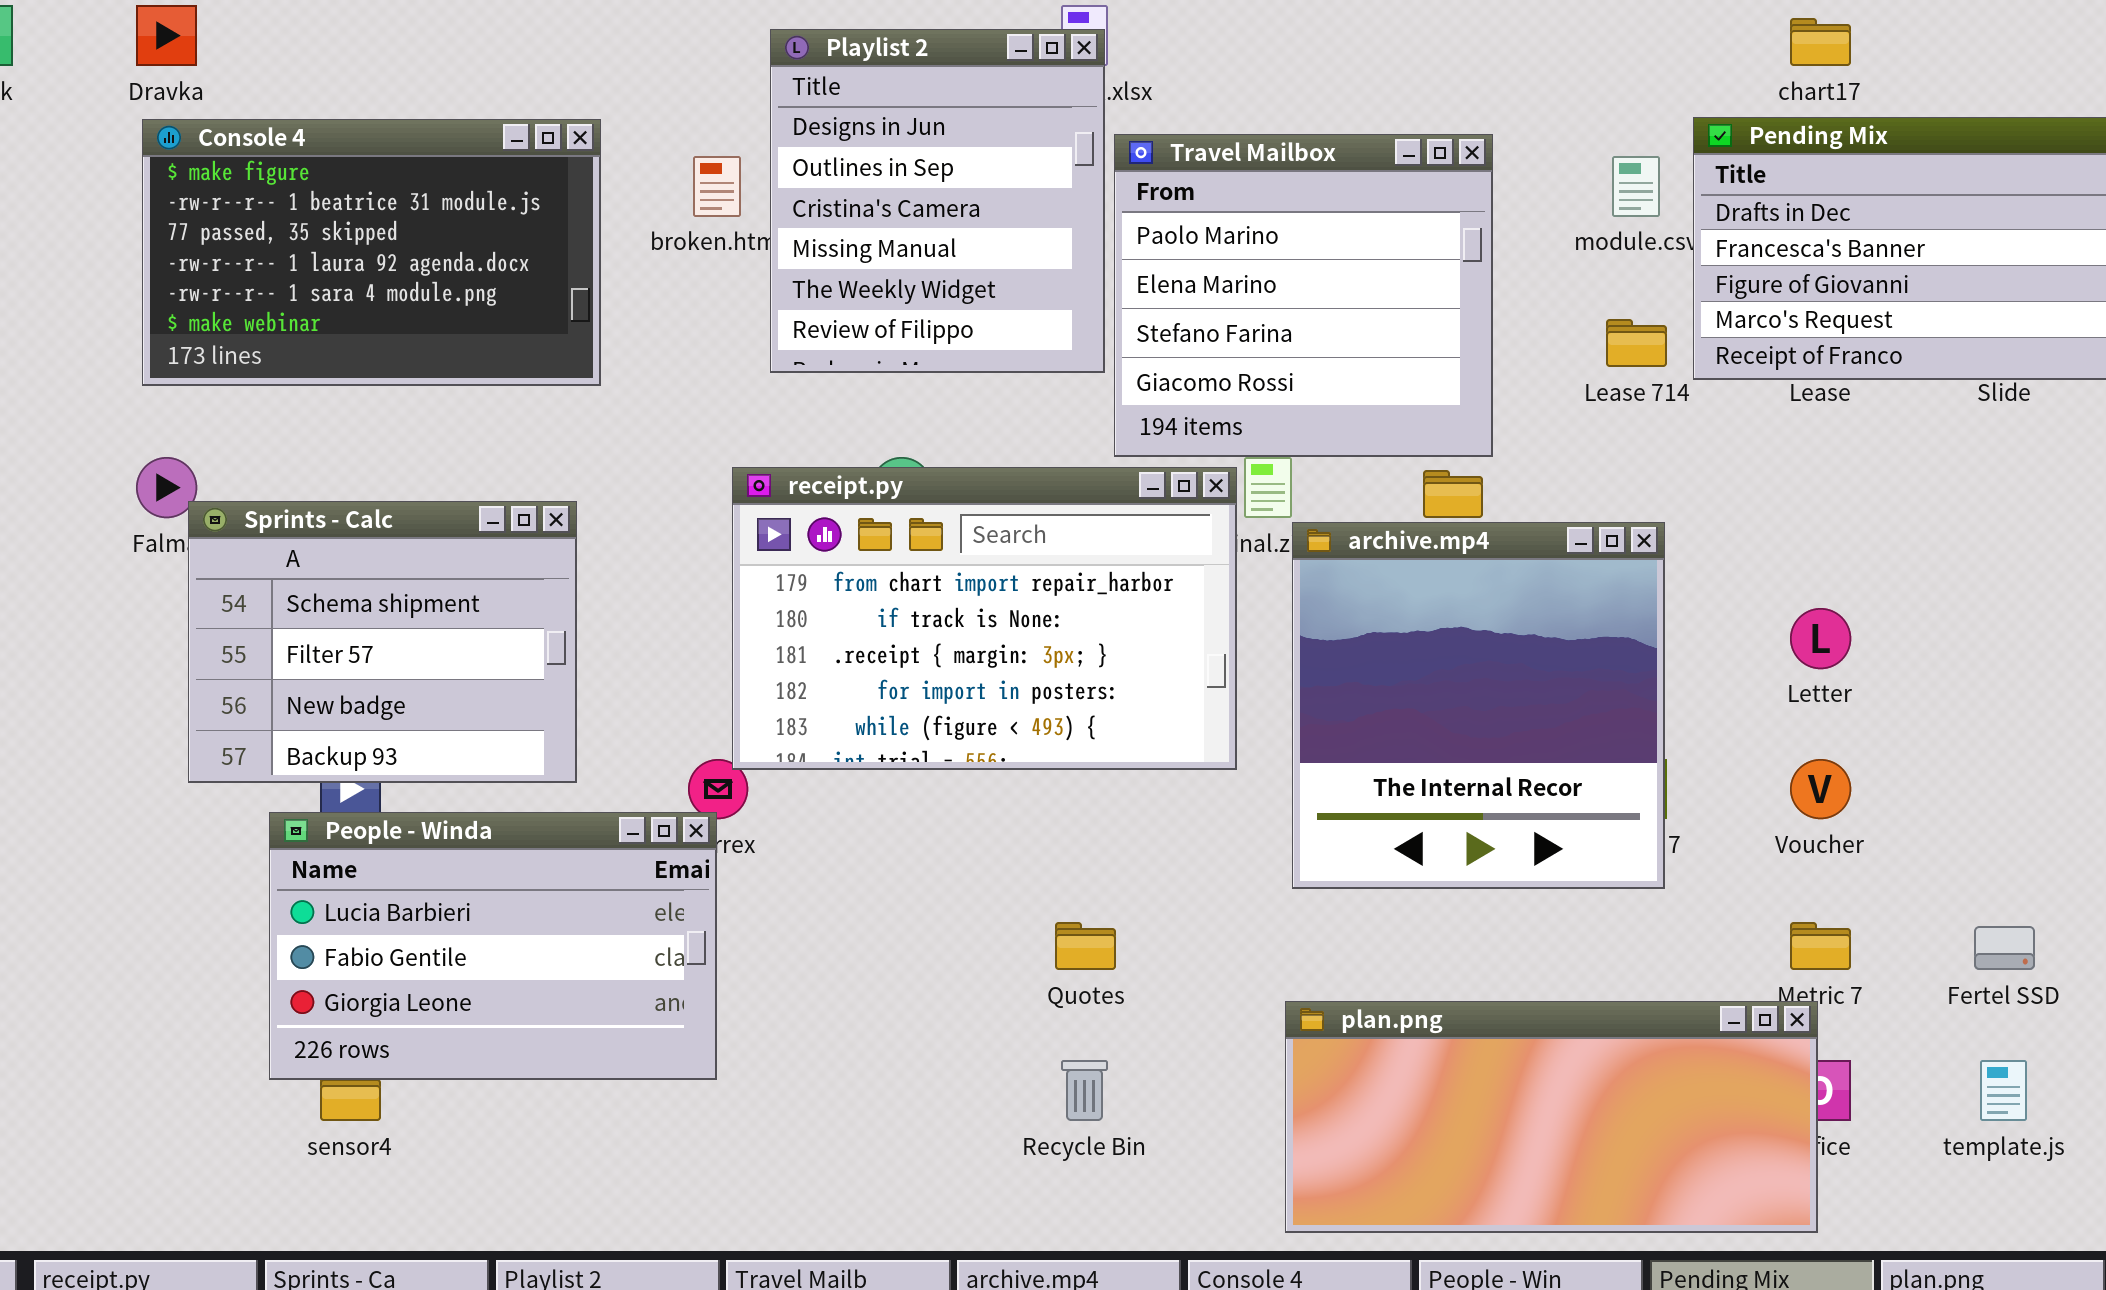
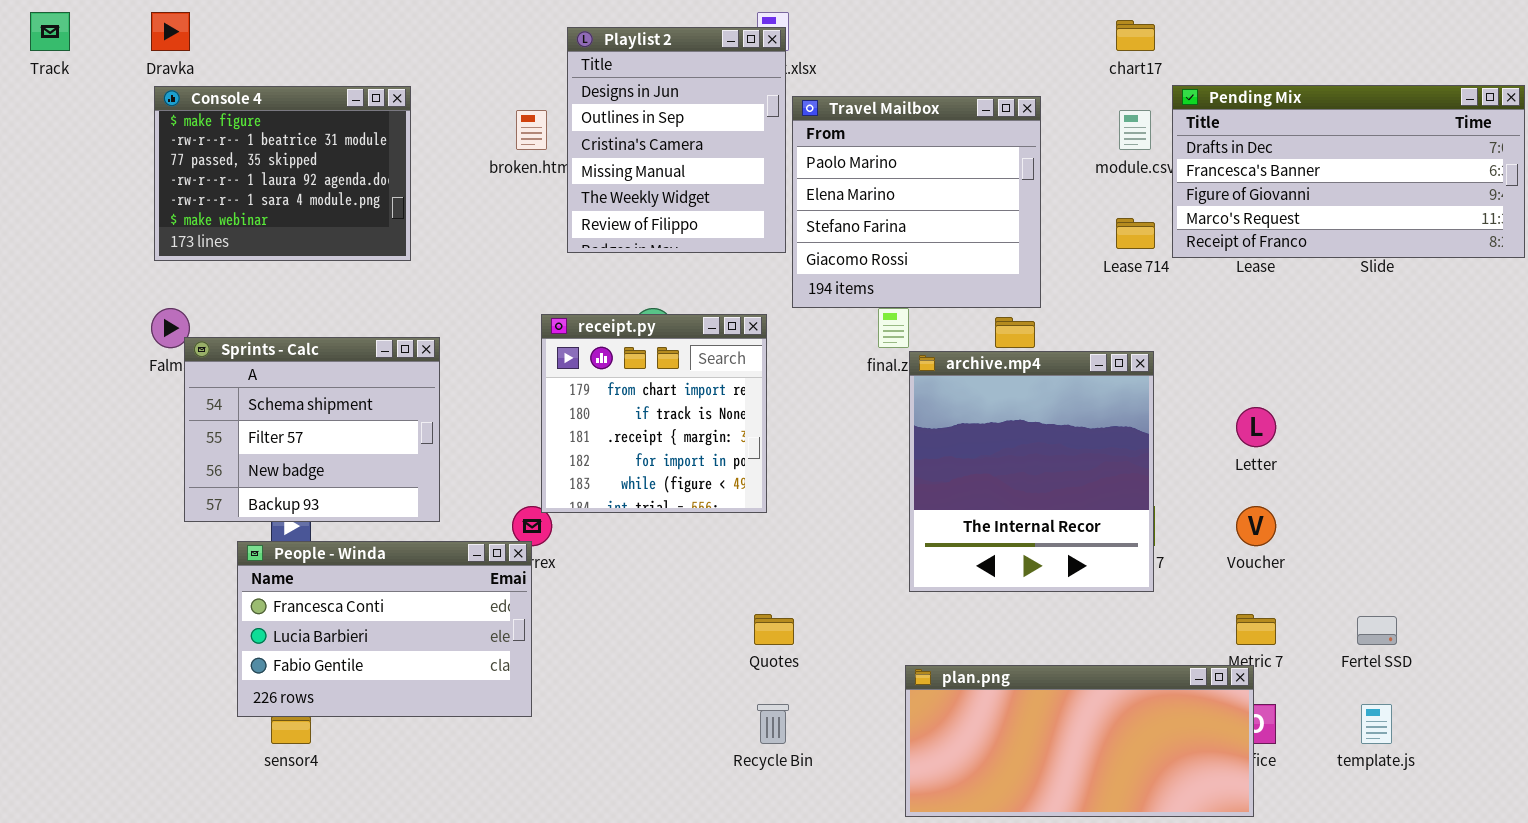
chart17: [1790,18,1851,66] -> [1116,20,1155,51], moved
Console 4: [142,119,601,386] -> [154,86,411,261], resized
receipt.py: [732,467,1237,770] -> [541,314,767,513], resized
People - Winda: [269,812,717,1080] -> [237,541,532,717], scrolled up 1 row

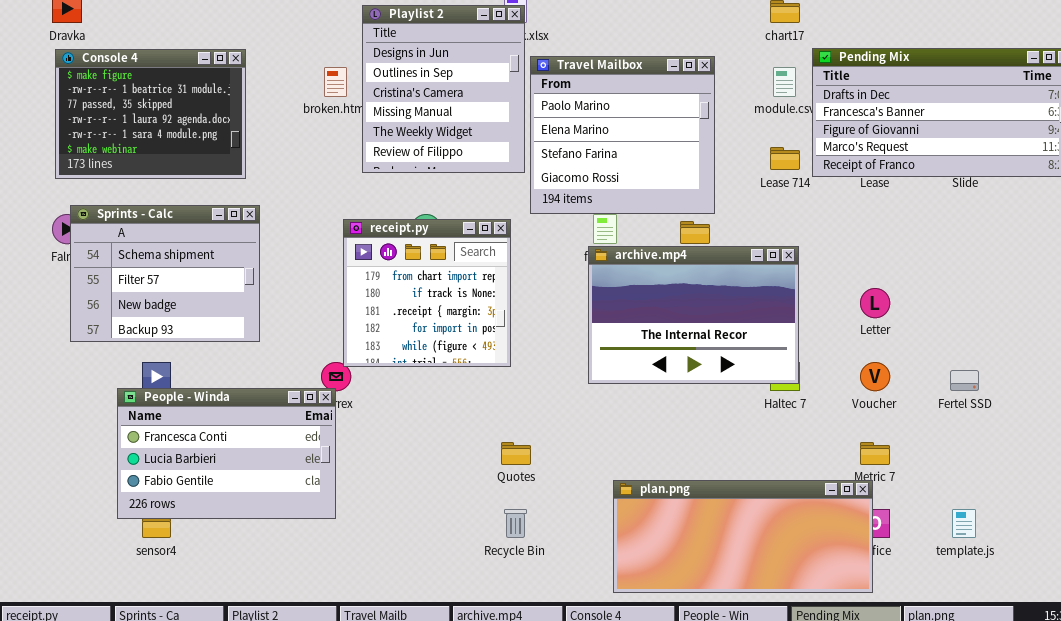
Sprints - Calc: [184,337,440,522] -> [70,205,260,342], moved
archive.mp4: [909,351,1154,592] -> [588,246,799,384], resized
Fertel SSD: [1357,616,1397,645] -> [950,370,979,391], moved

